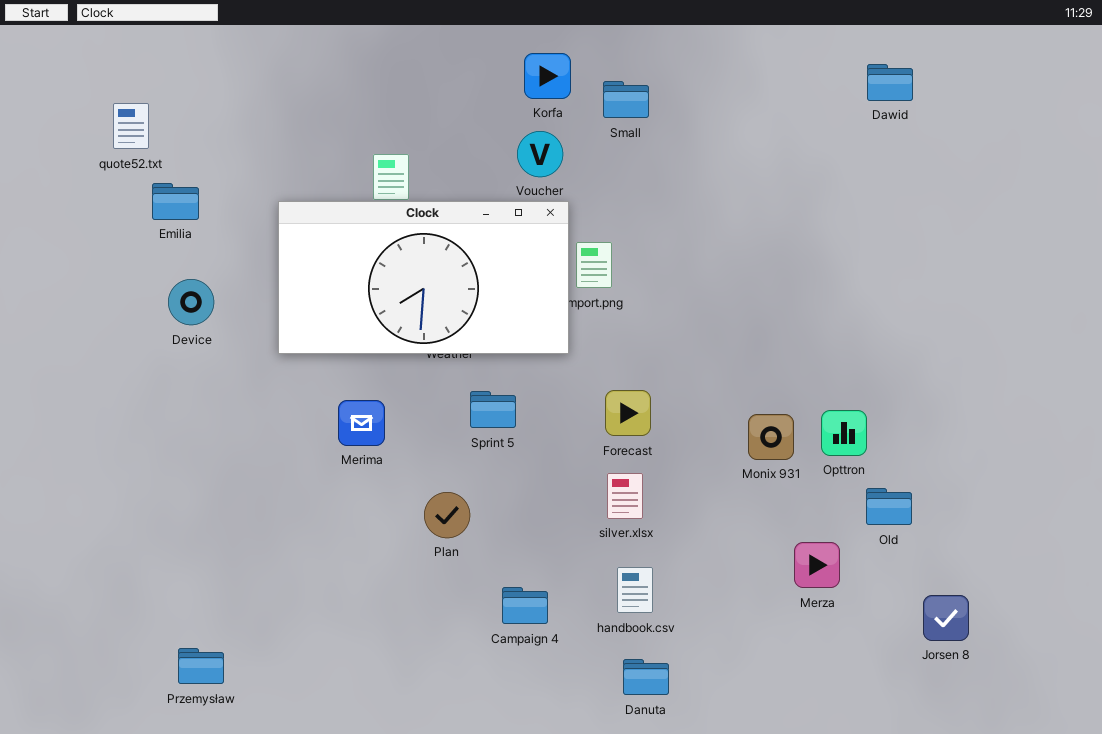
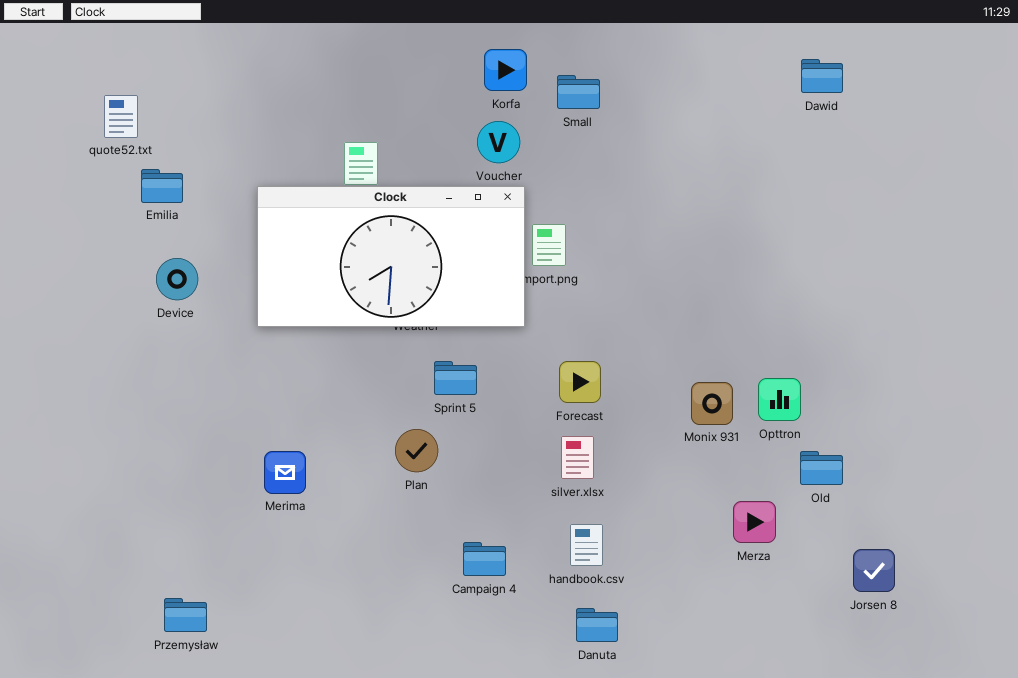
Merima: [338,400,385,446] -> [264,451,306,494], moved
Plan: [424,492,470,538] -> [395,429,438,472], moved

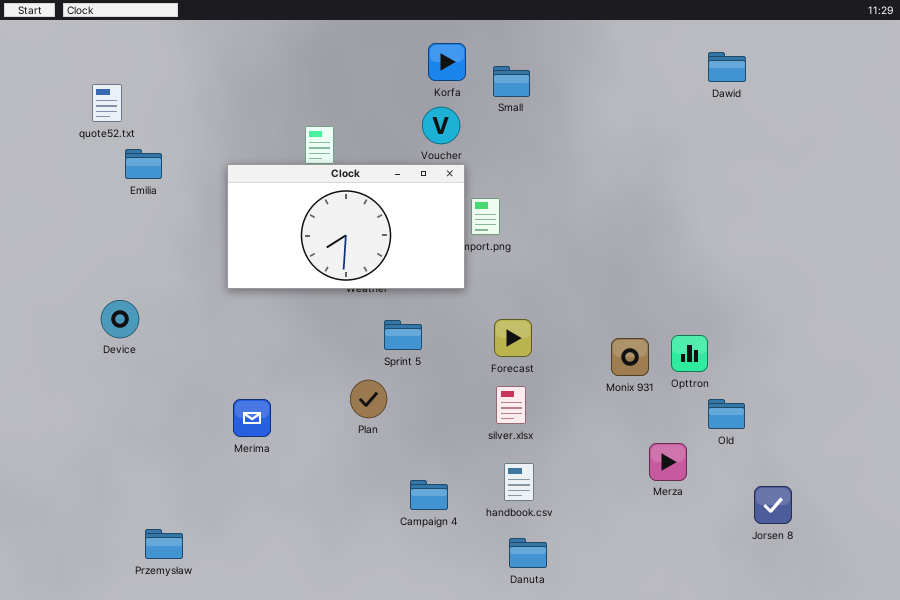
Device: [156,258,198,300] -> [101,300,139,338], moved

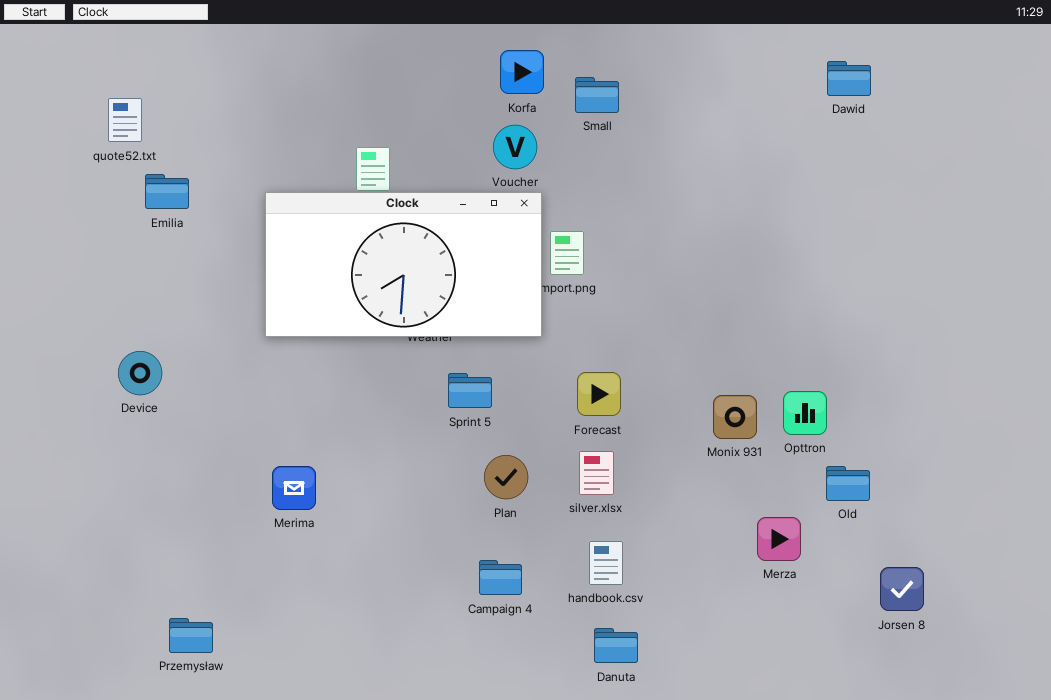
Plan: [350,380,387,418] -> [484,455,528,499], moved

